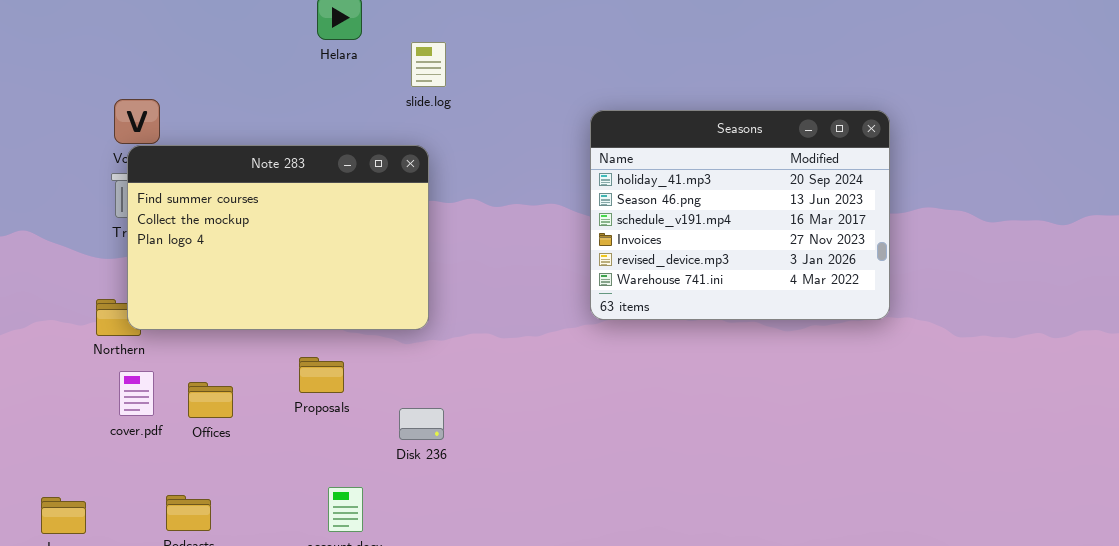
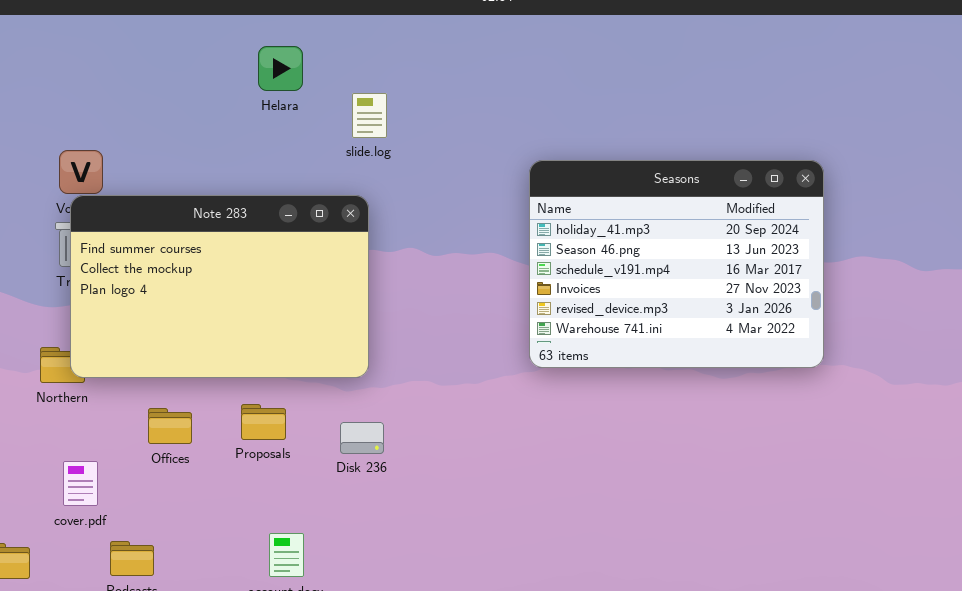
cover.pdf: [119,371,154,416] -> [63,461,98,506], moved
Offices: [188,382,233,418] -> [148,408,192,444], moved
Disk 236: [399,408,444,440] -> [340,422,384,454], moved

